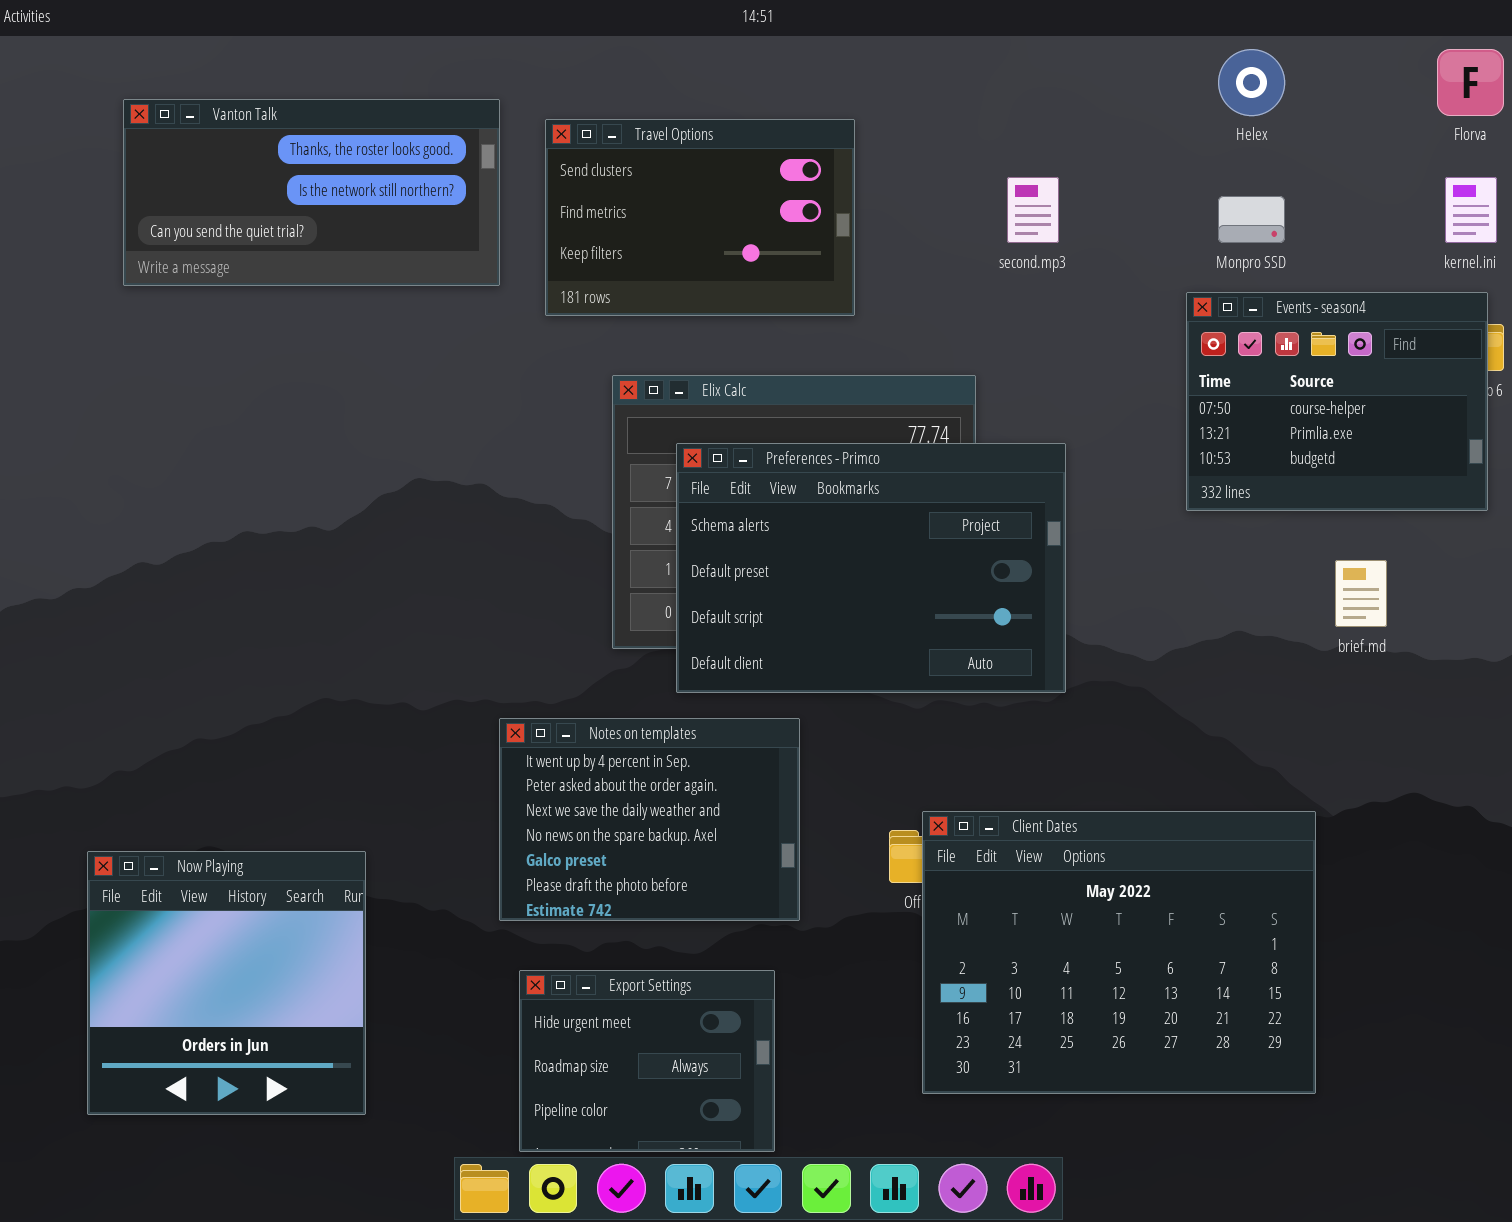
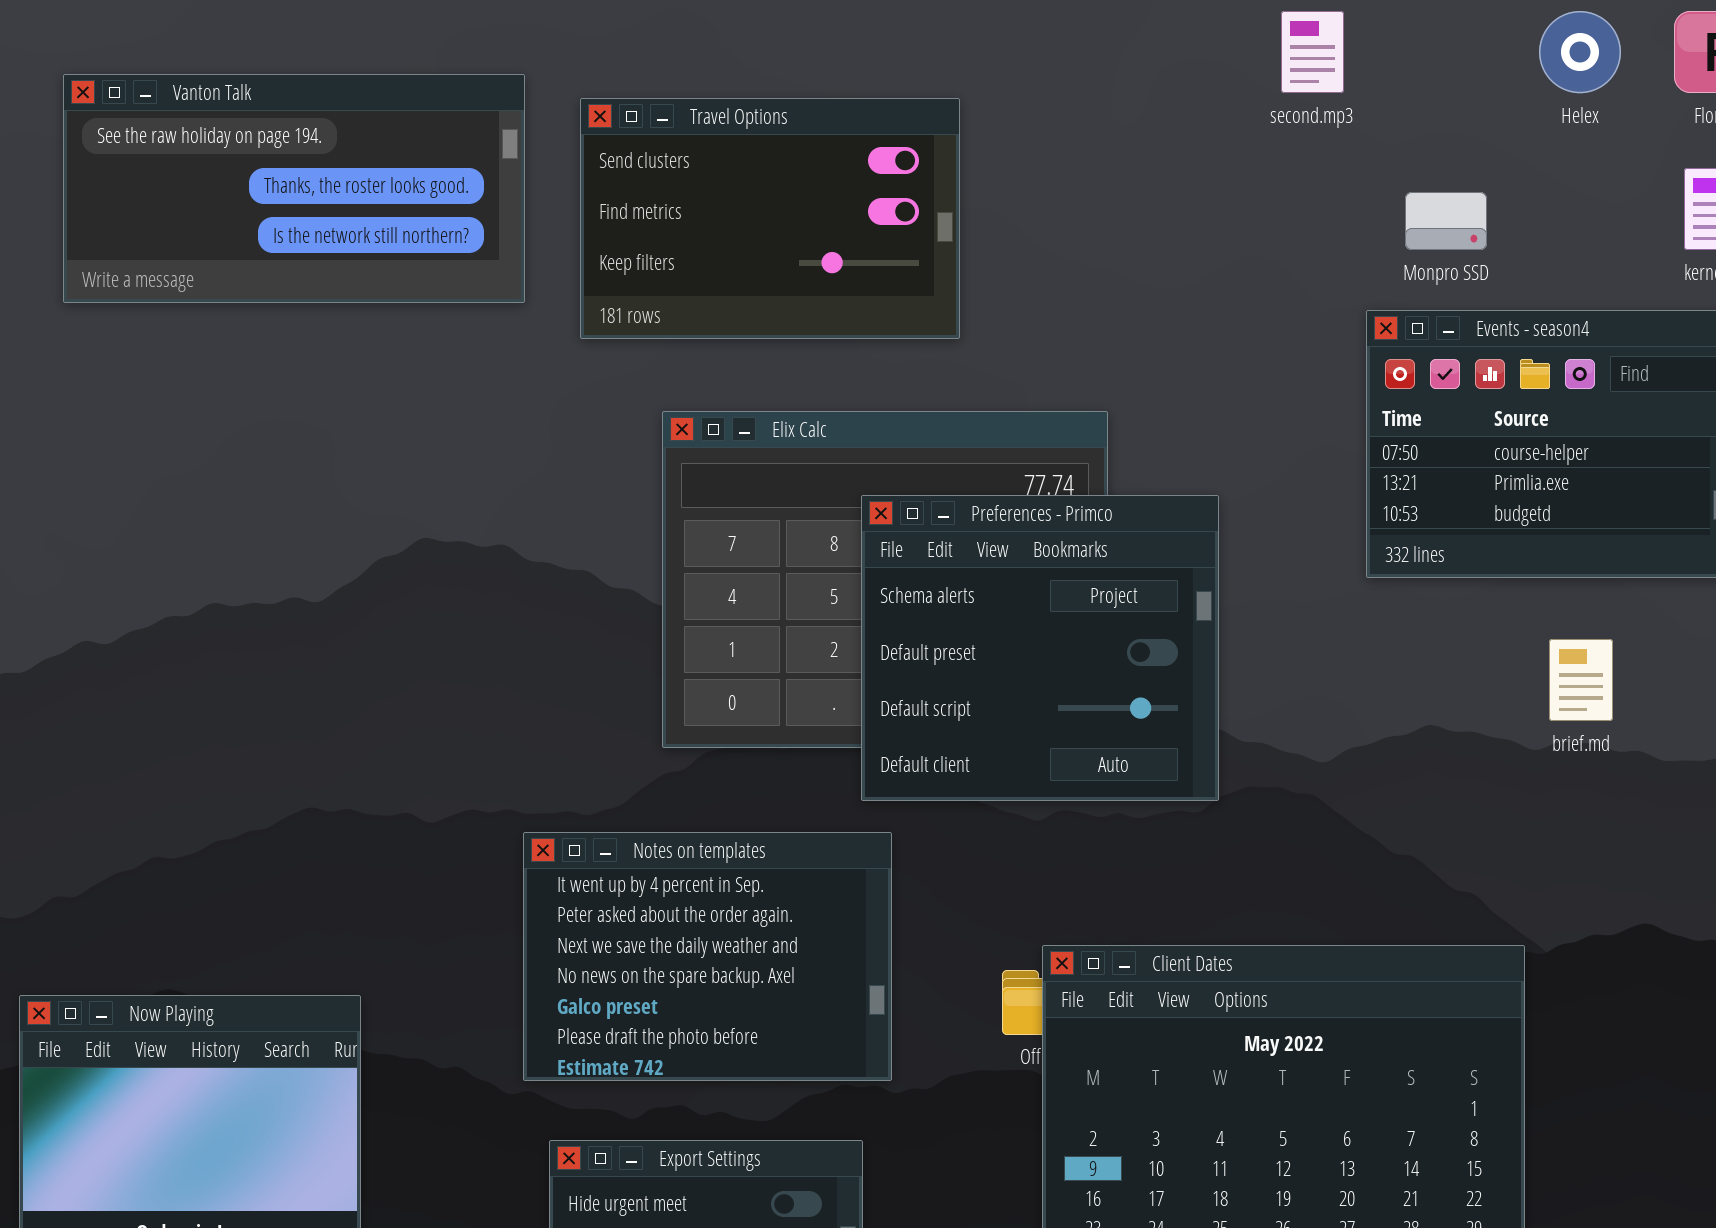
Helex: [1218,49,1285,116] -> [1539,11,1621,93], moved
Vanton Talk: [123,99,500,286] -> [63,74,525,303], scrolled up 1 row
second.mp3: [1007,177,1059,243] -> [1281,11,1344,93], moved
Preferences - Primco: [676,443,1066,693] -> [861,495,1219,801], resized

